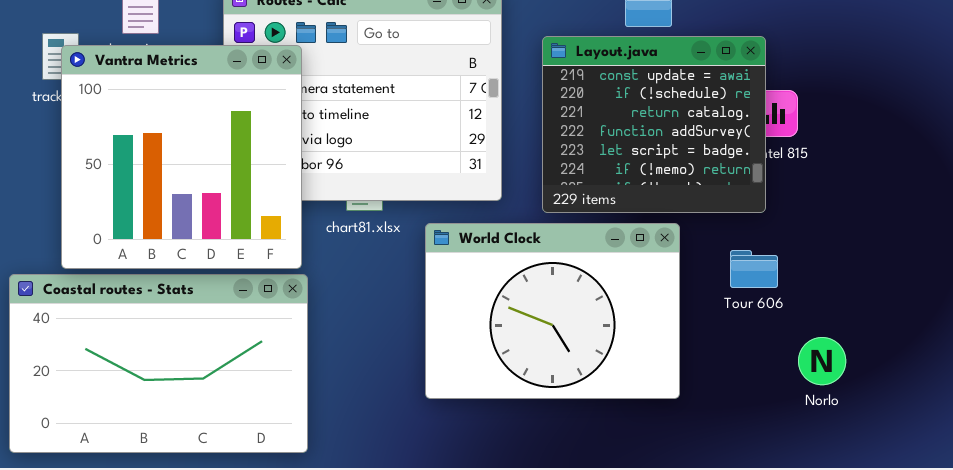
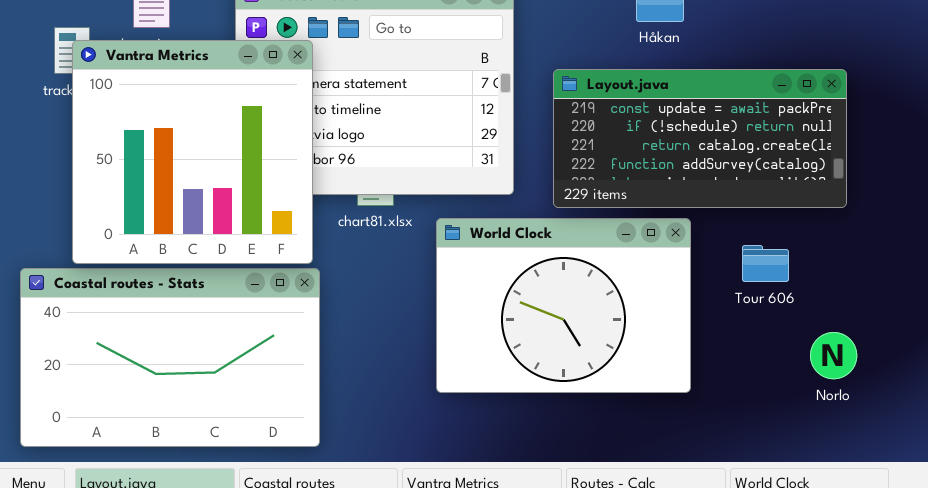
Layout.java: [542,36,766,213] -> [553,69,847,208], resized

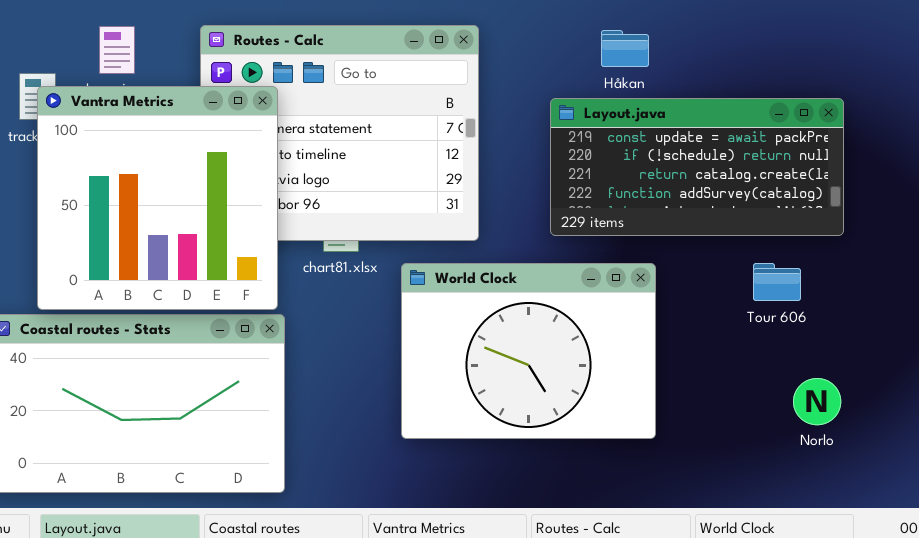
Layout.java: [553,69,847,208] -> [550,98,844,236], moved
Tour 606: [742,245,789,282] -> [753,263,801,301], moved
Norlo: [810,332,857,379] -> [793,378,841,425], moved

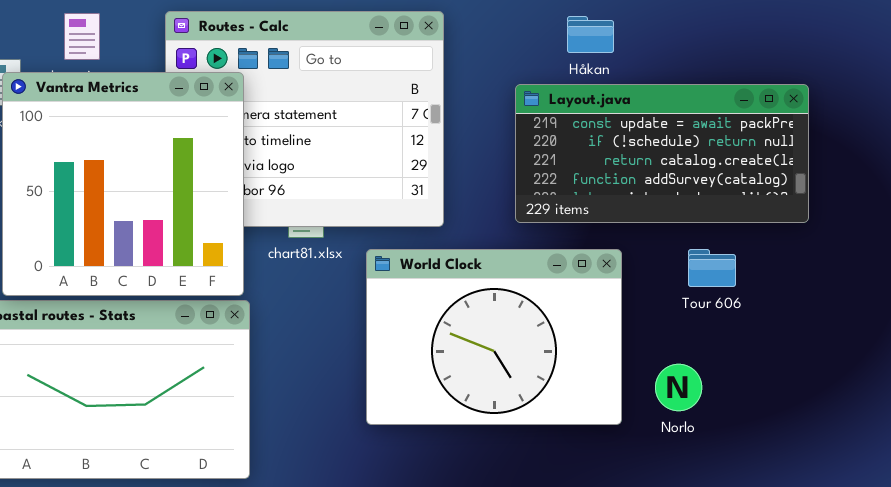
Tour 606: [753,263,801,301] -> [688,249,736,287], moved
Norlo: [793,378,841,425] -> [655,364,702,411], moved

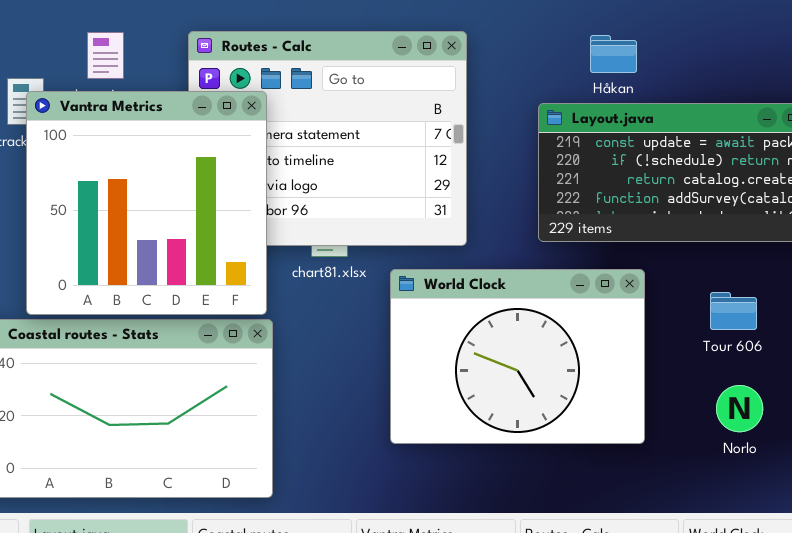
Tour 606: [688,249,736,287] -> [710,292,757,330], moved
Norlo: [655,364,702,411] -> [716,385,763,432], moved

